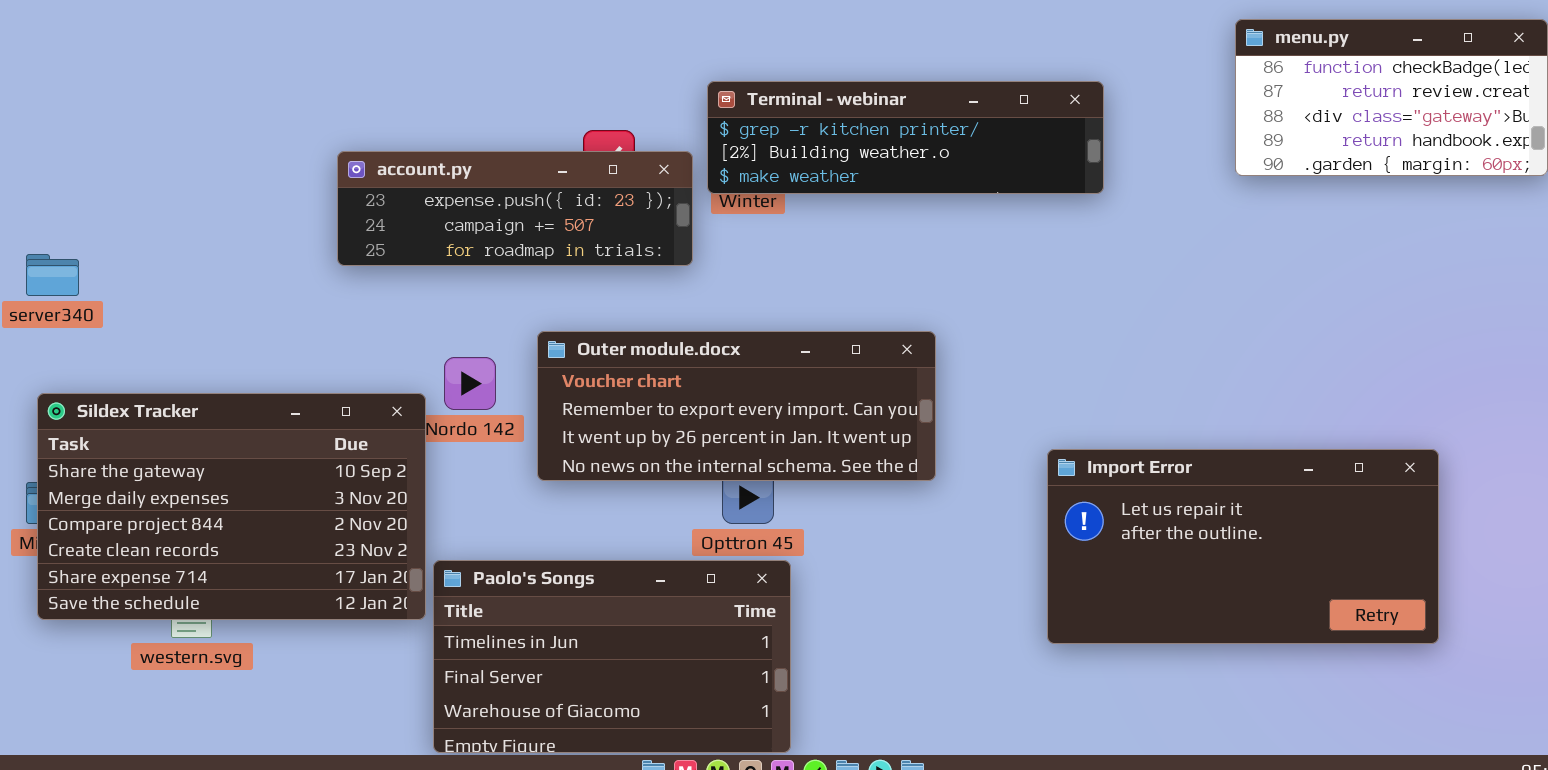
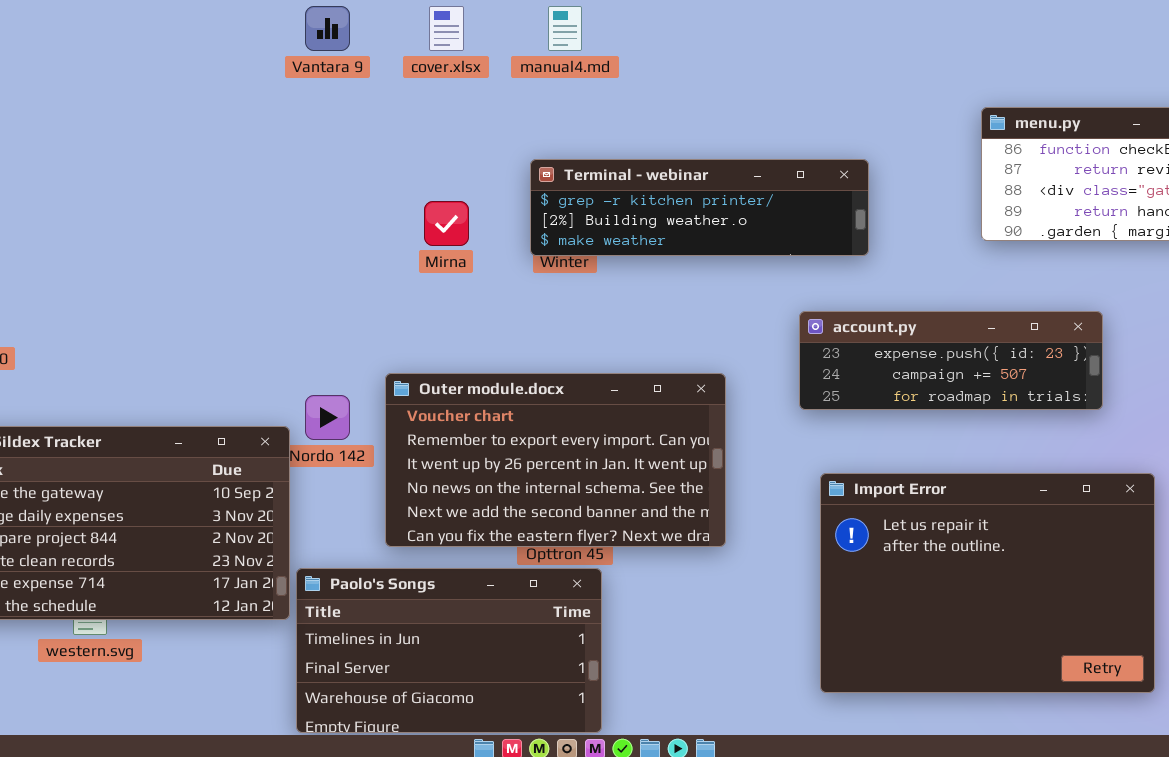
account.py: [337,151,693,266] -> [799,311,1103,410], moved
Outer module.docx: [537,331,936,481] -> [385,373,726,547], resized
Import Error: [1047,449,1439,644] -> [820,473,1155,693], resized

